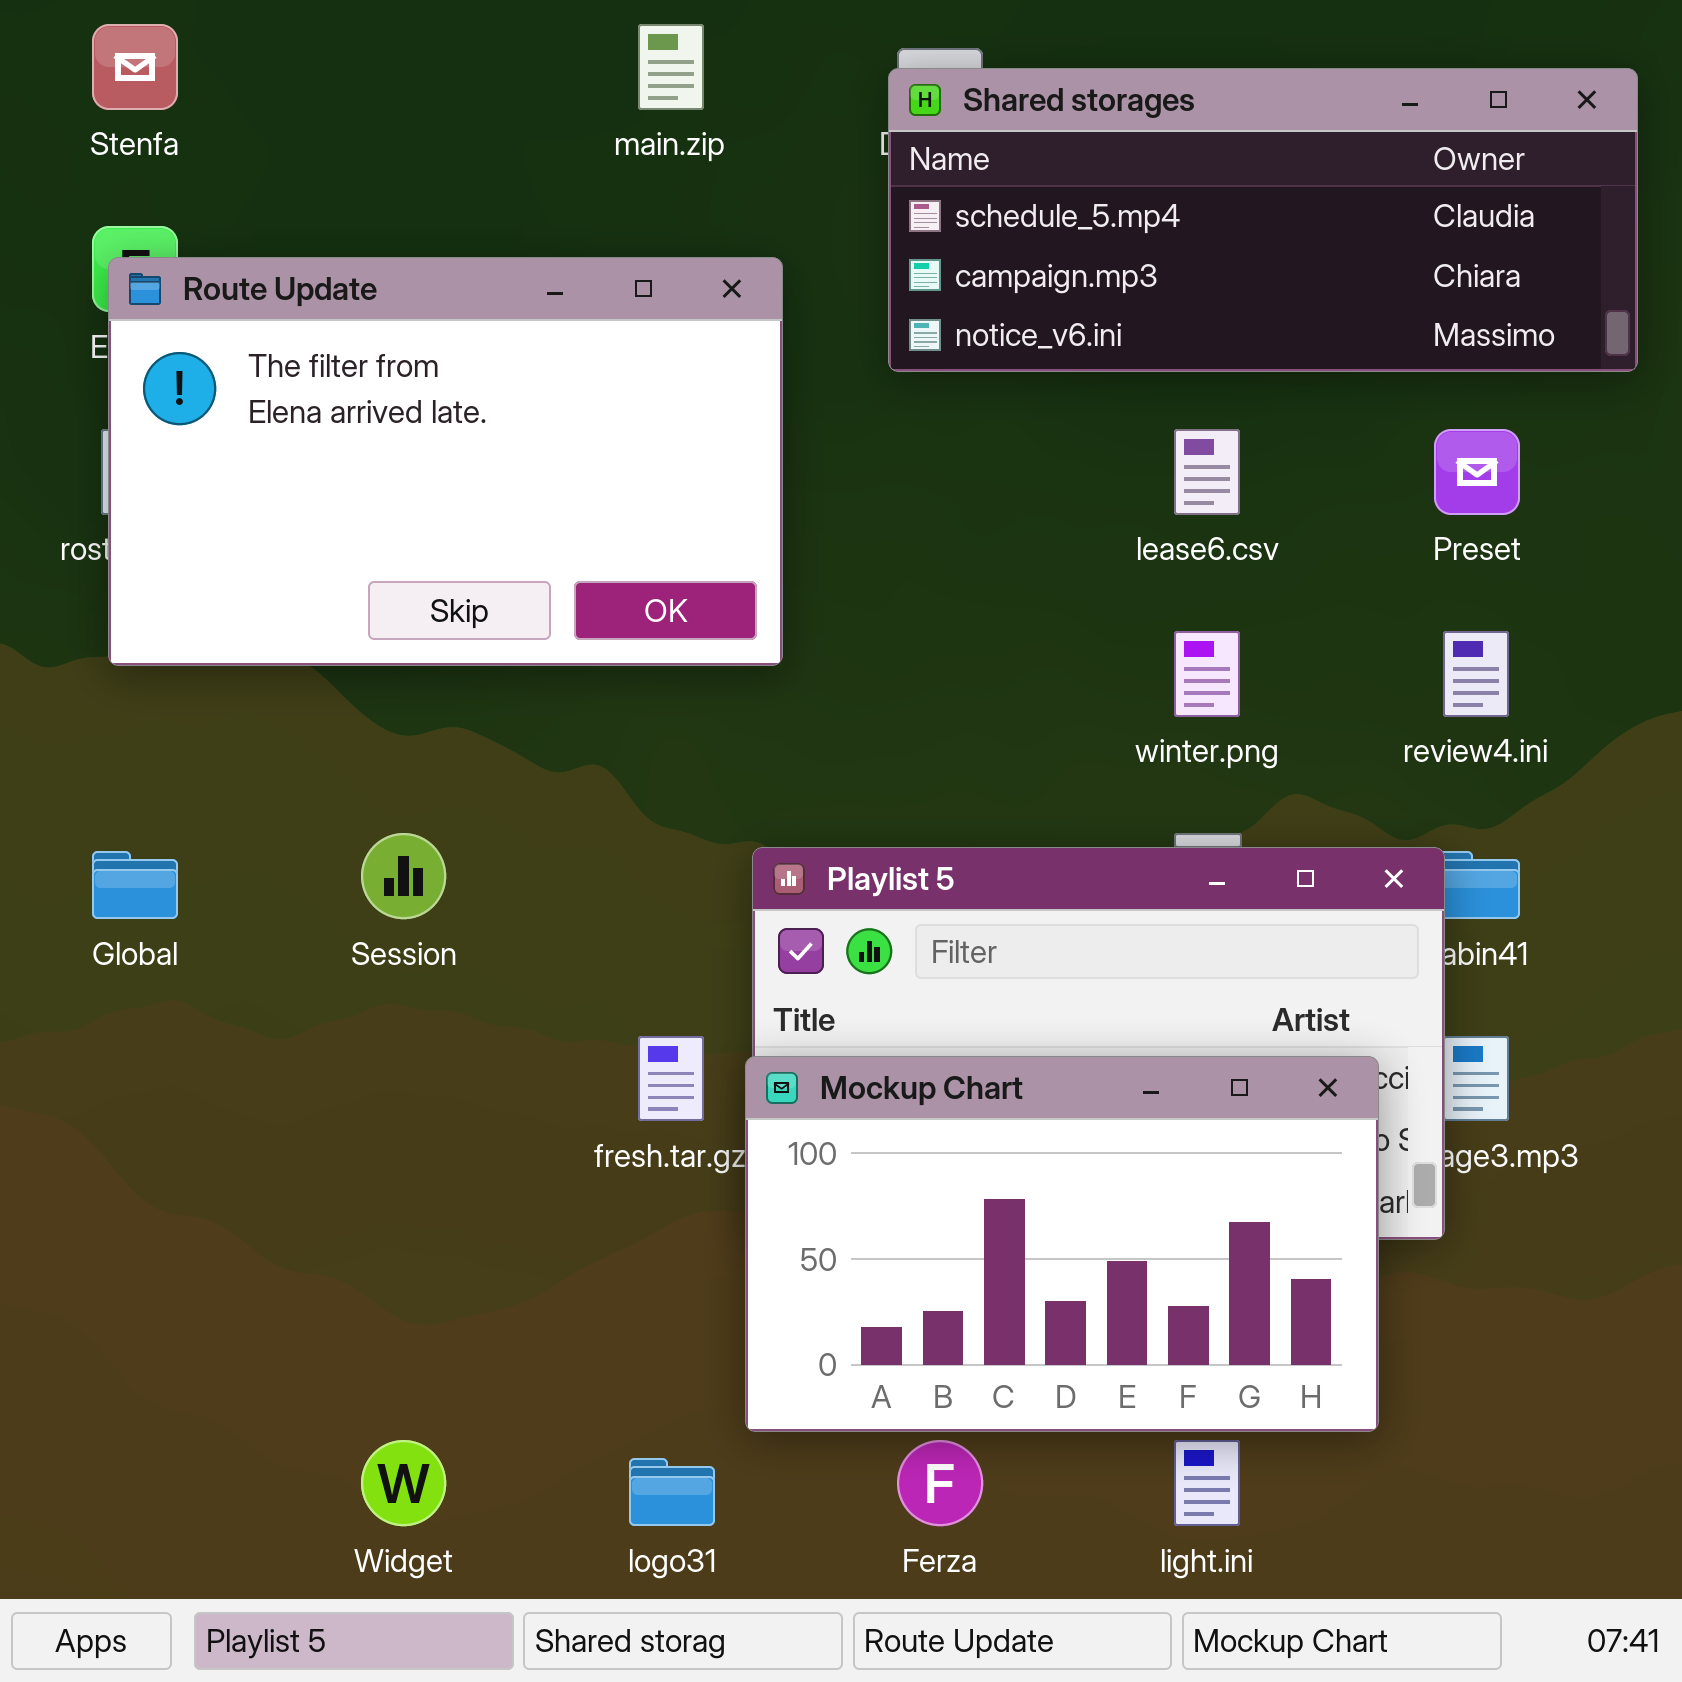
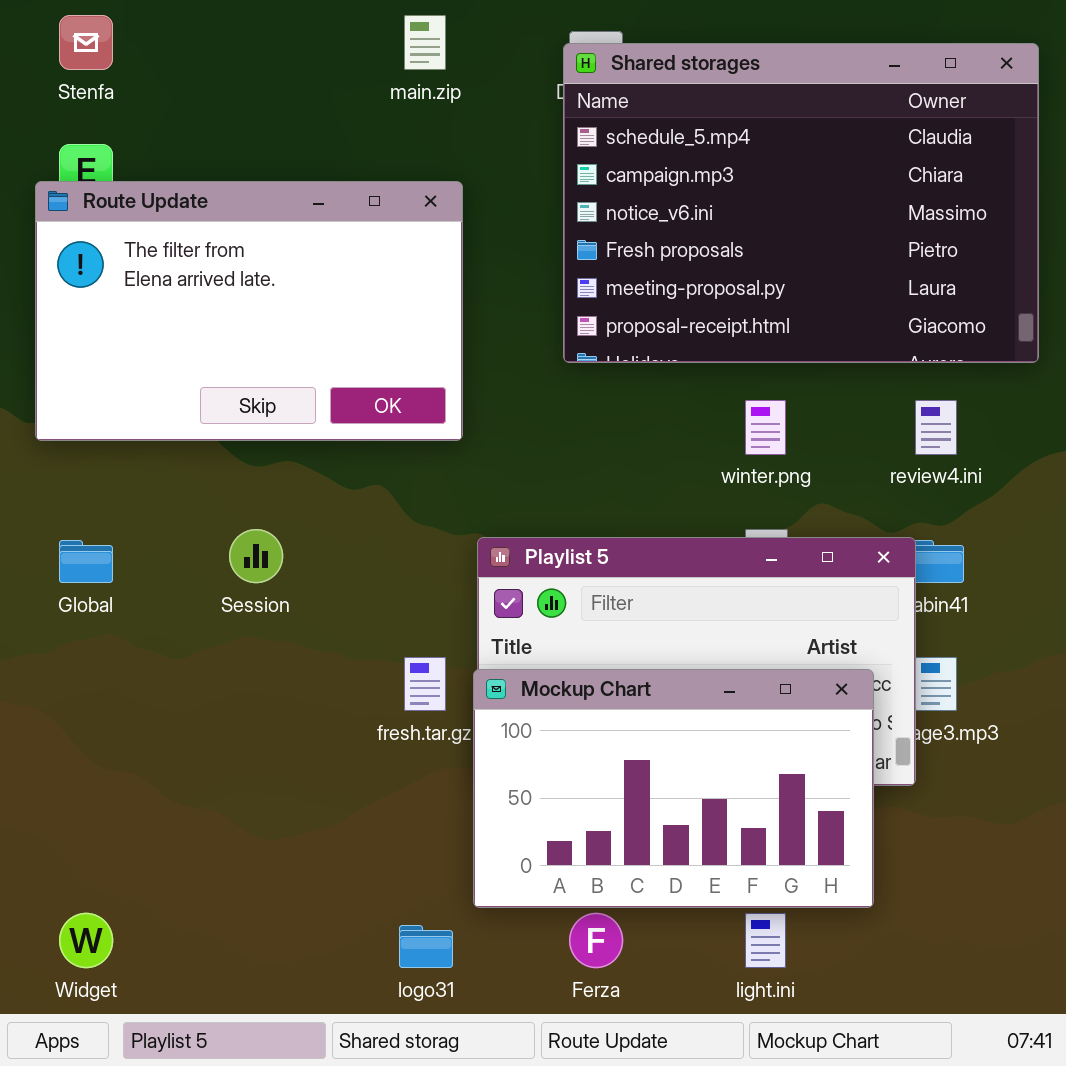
Shared storages: [888,68,1638,372] -> [563,43,1039,363], resized
Route Update: [108,257,783,666] -> [35,181,463,441], moved
Widget: [361,1440,446,1526] -> [59,913,113,968], moved

